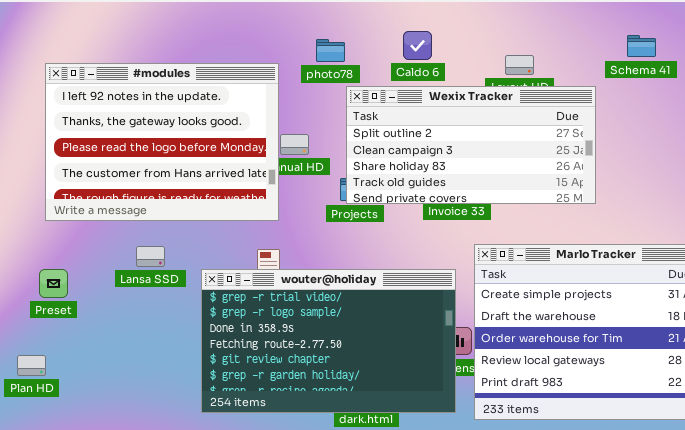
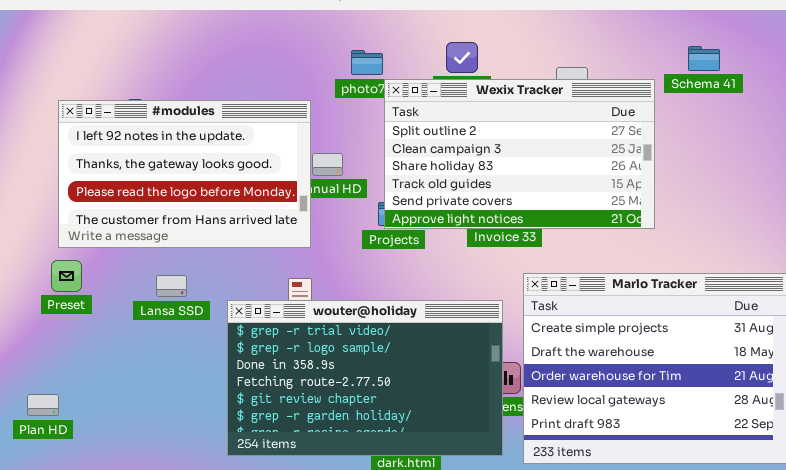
#modules: [45,63,279,221] -> [58,100,311,248], resized
Wexix Tracker: [346,86,596,204] -> [384,79,655,229], resized
Preset: [39,269,68,298] -> [51,260,82,292], moved

